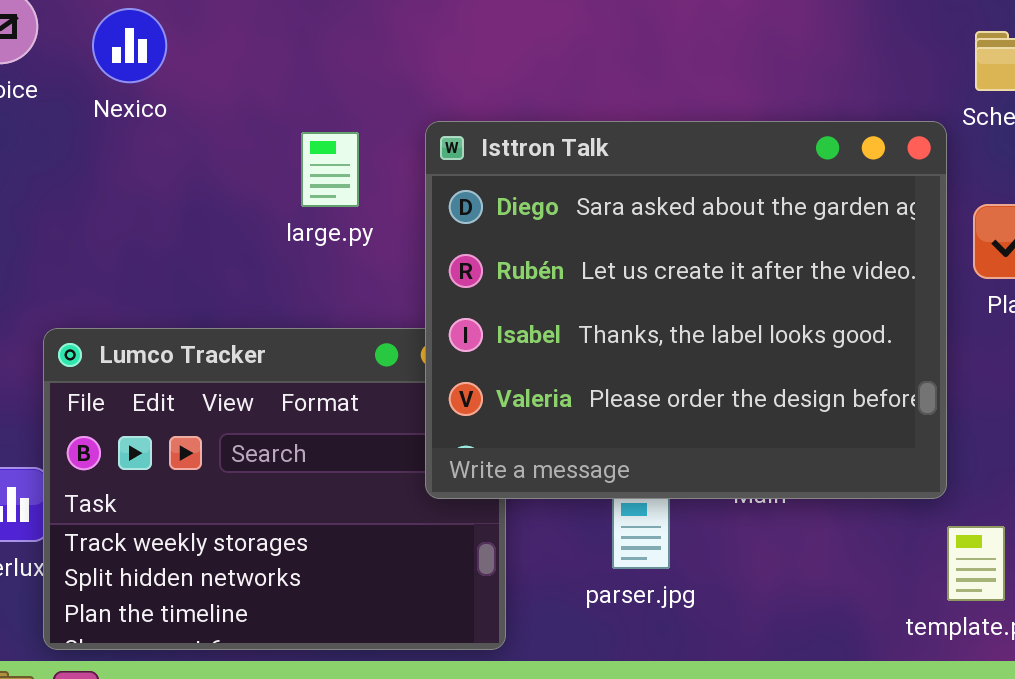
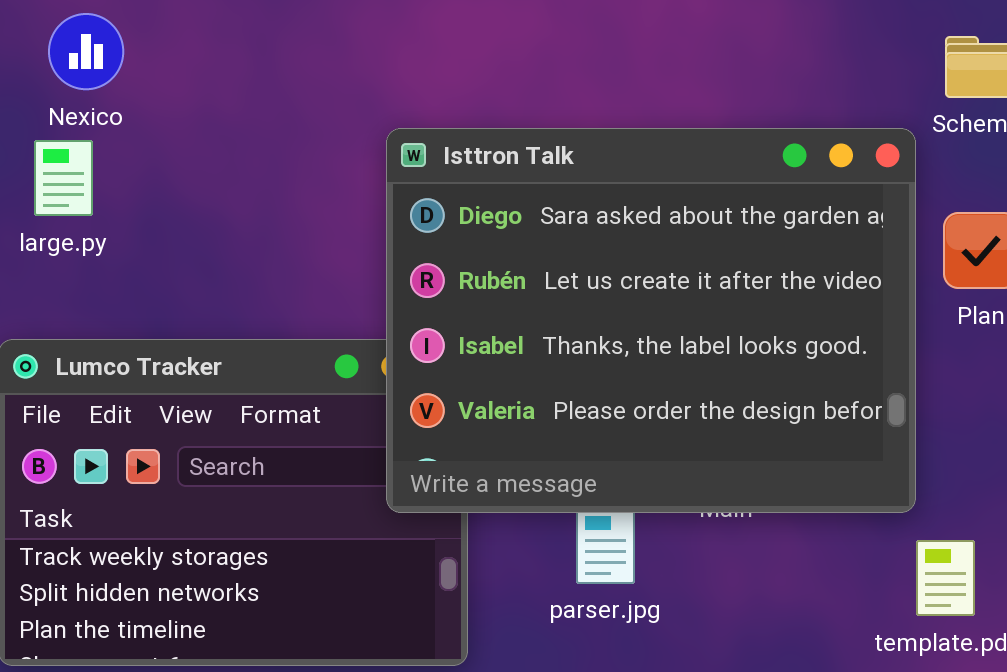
large.py: [301,132,359,207] -> [34,140,93,216], moved

